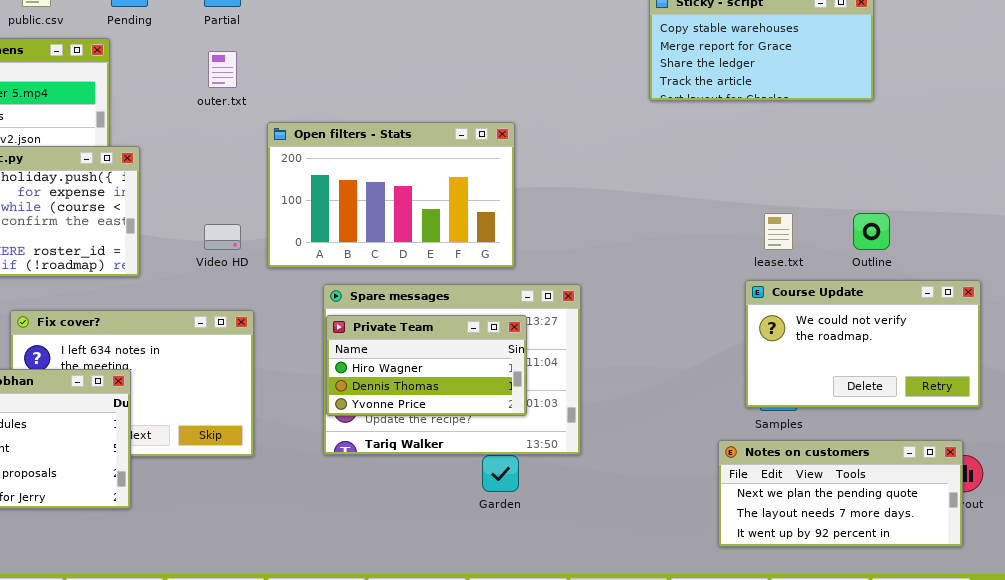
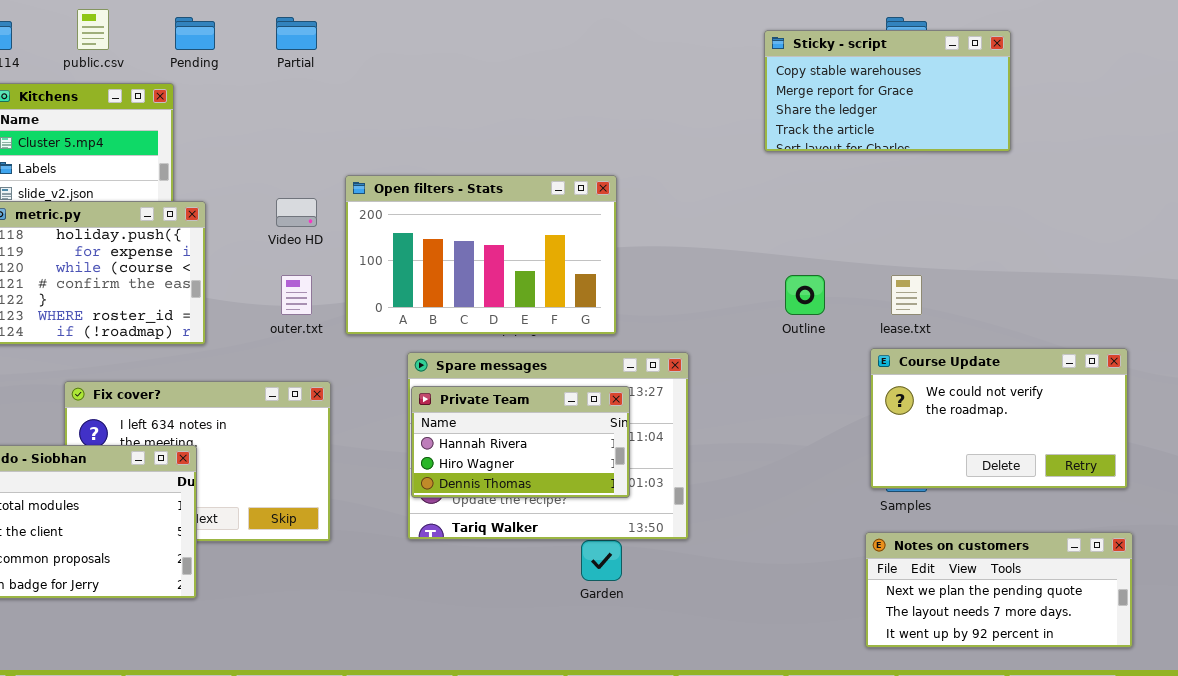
outer.txt: [208,51,237,88] -> [281,275,312,315], moved
Outline: [853,213,890,250] -> [785,275,825,315], moved
Video HD: [204,224,241,250] -> [276,198,317,227], moved
Private Team: [326,315,527,416] -> [411,386,630,498], scrolled up 1 row
Notes on customers: [718,440,963,547] -> [865,532,1133,648], moved

